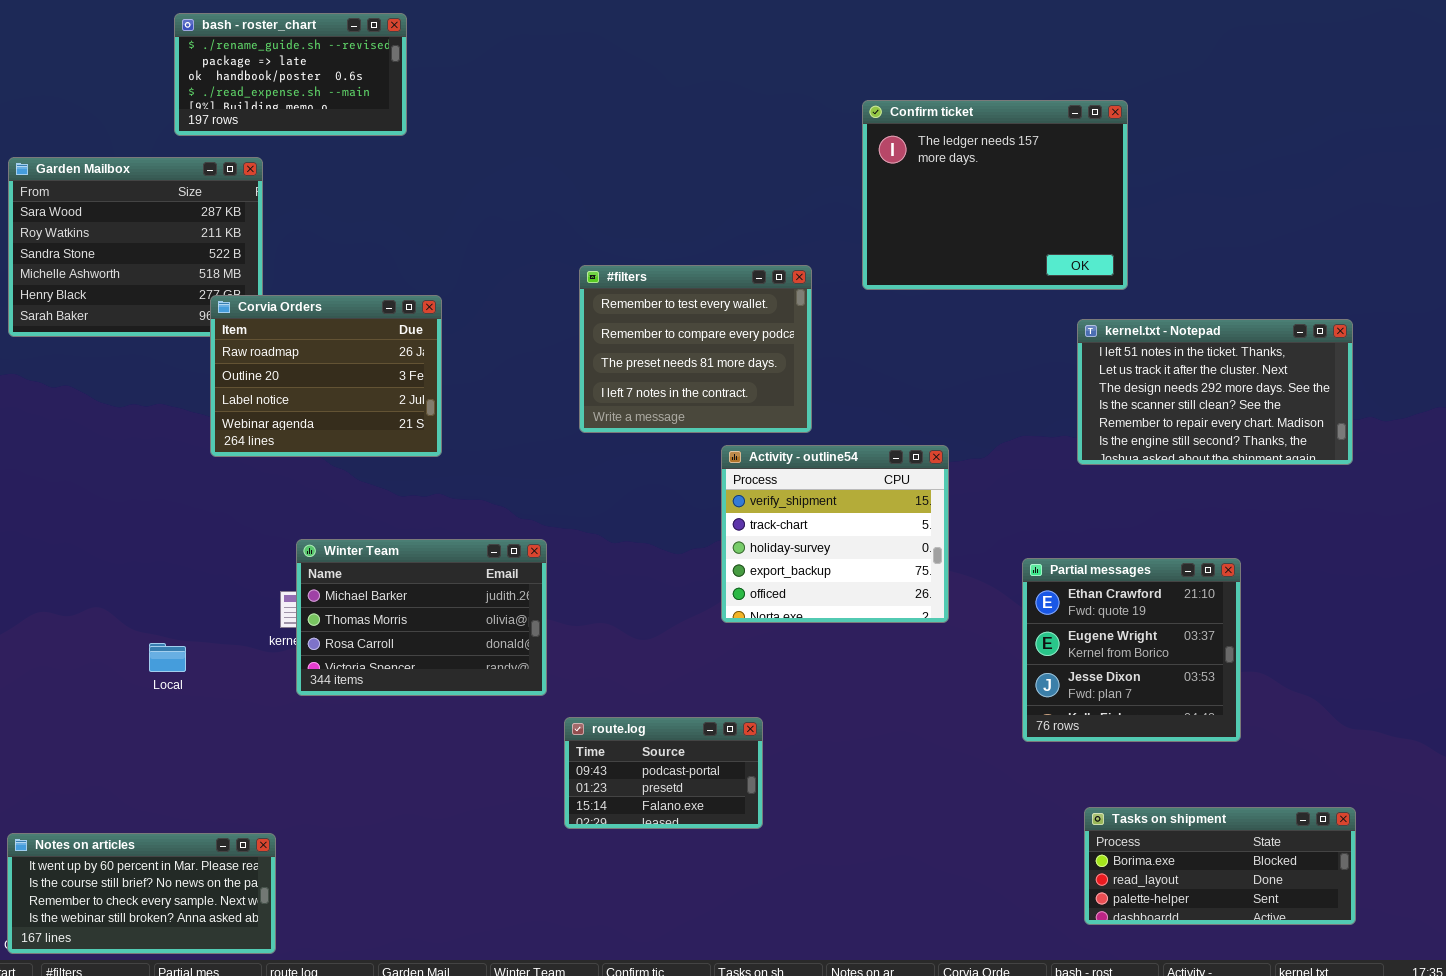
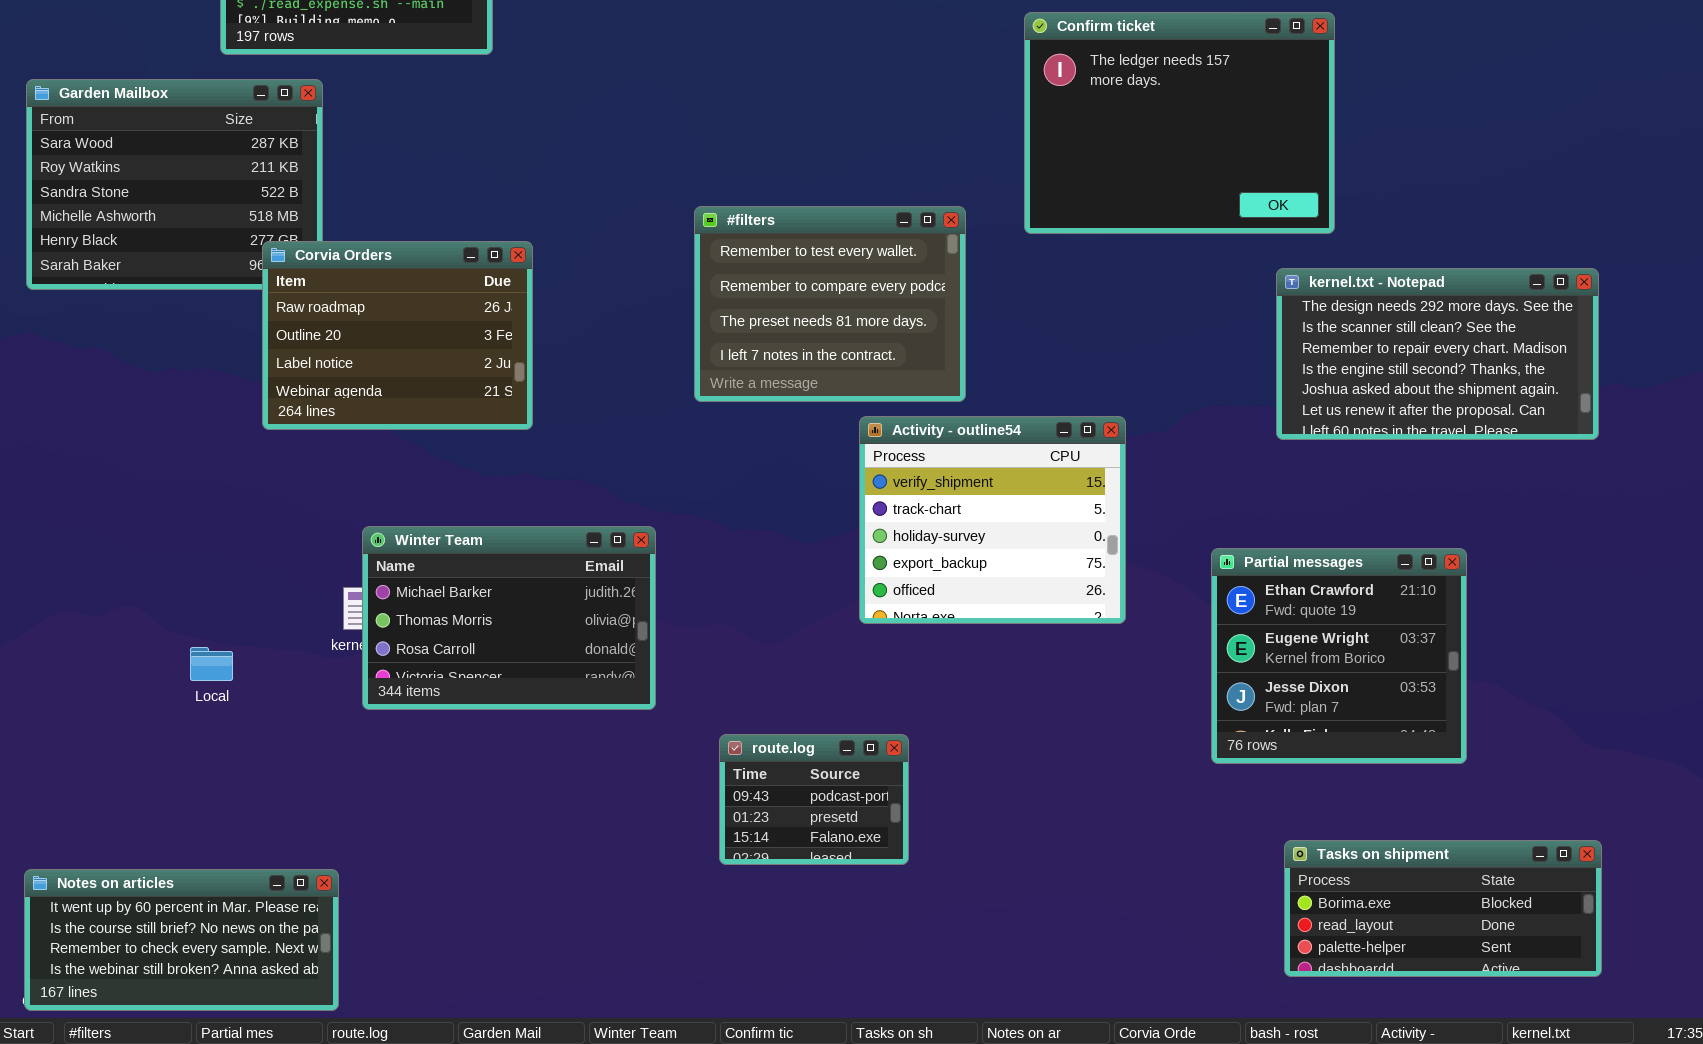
kernel.txt - Notepad: [1077,319,1353,465] -> [1276,268,1599,440], scrolled down 2 rows
route.log: [564,717,763,829] -> [719,734,909,865], resized

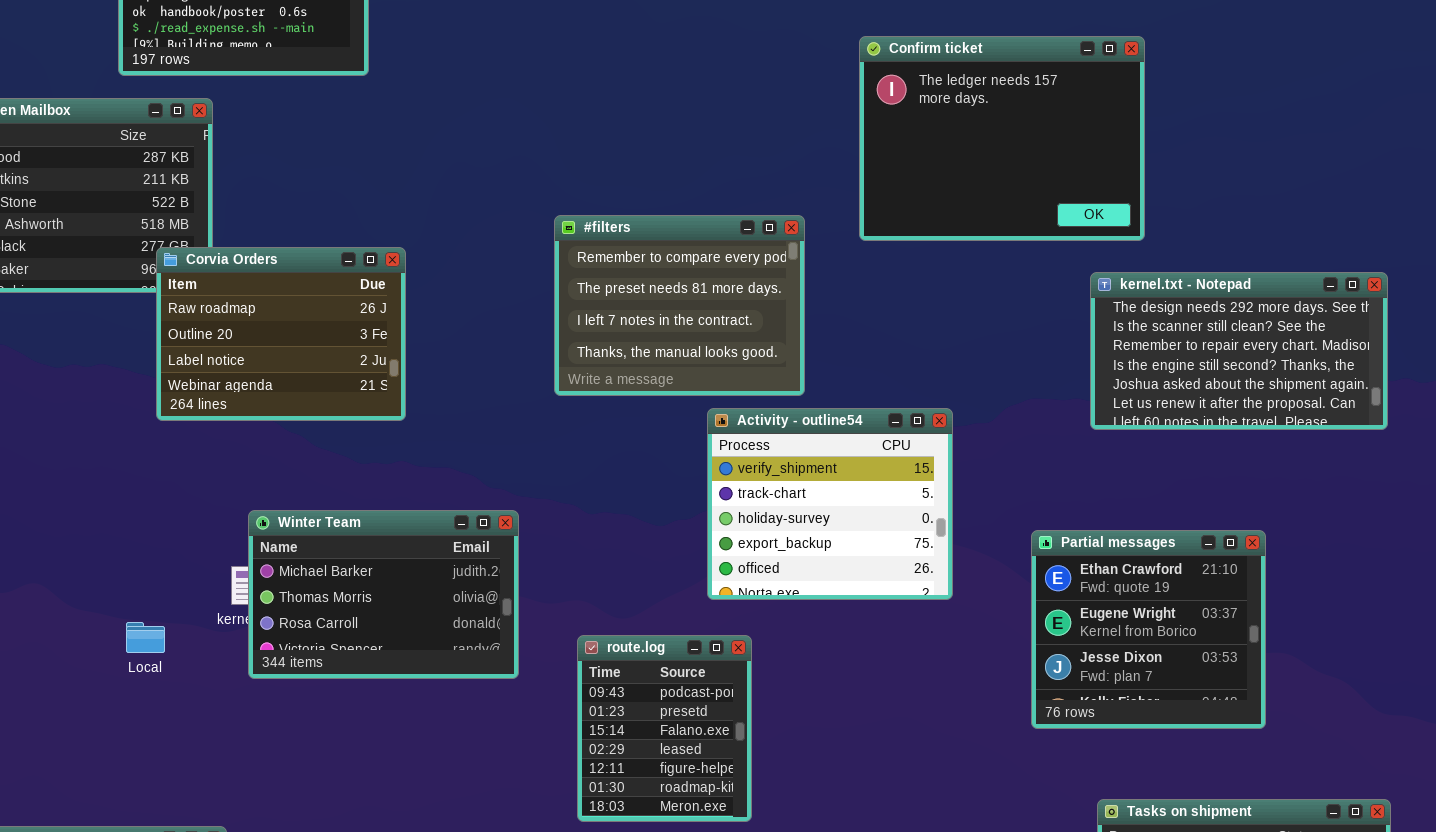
#filters: [694,206,966,402] -> [554,215,805,396], scrolled down 1 row
Local: [190,647,233,681] -> [126,622,165,653], moved
route.log: [719,734,909,865] -> [577,635,752,822], resized

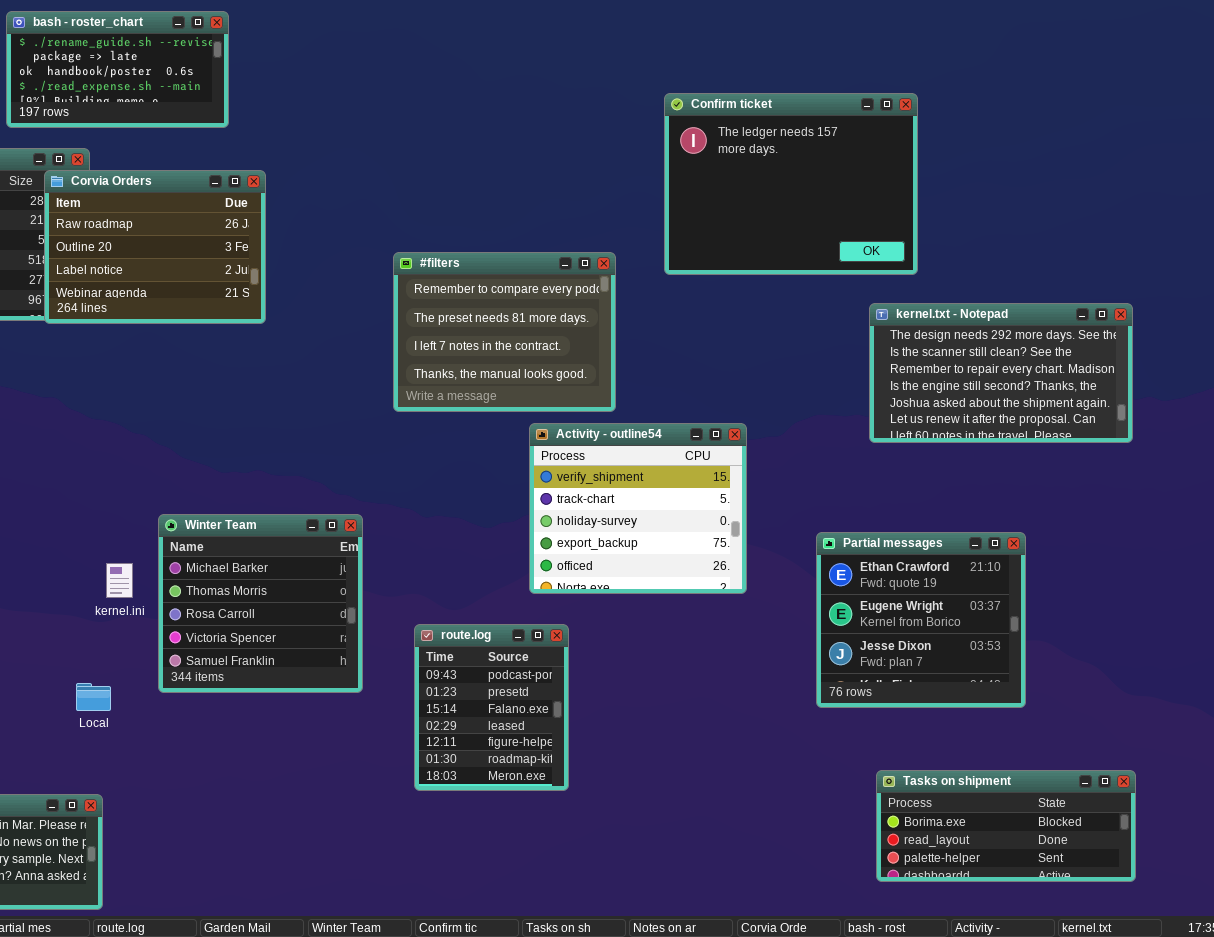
Corvia Orders: [156,247,406,421] -> [44,170,266,324], moved
Winter Team: [248,510,519,679] -> [158,514,363,693], resized
Local: [126,622,165,653] -> [76,683,111,711], moved

